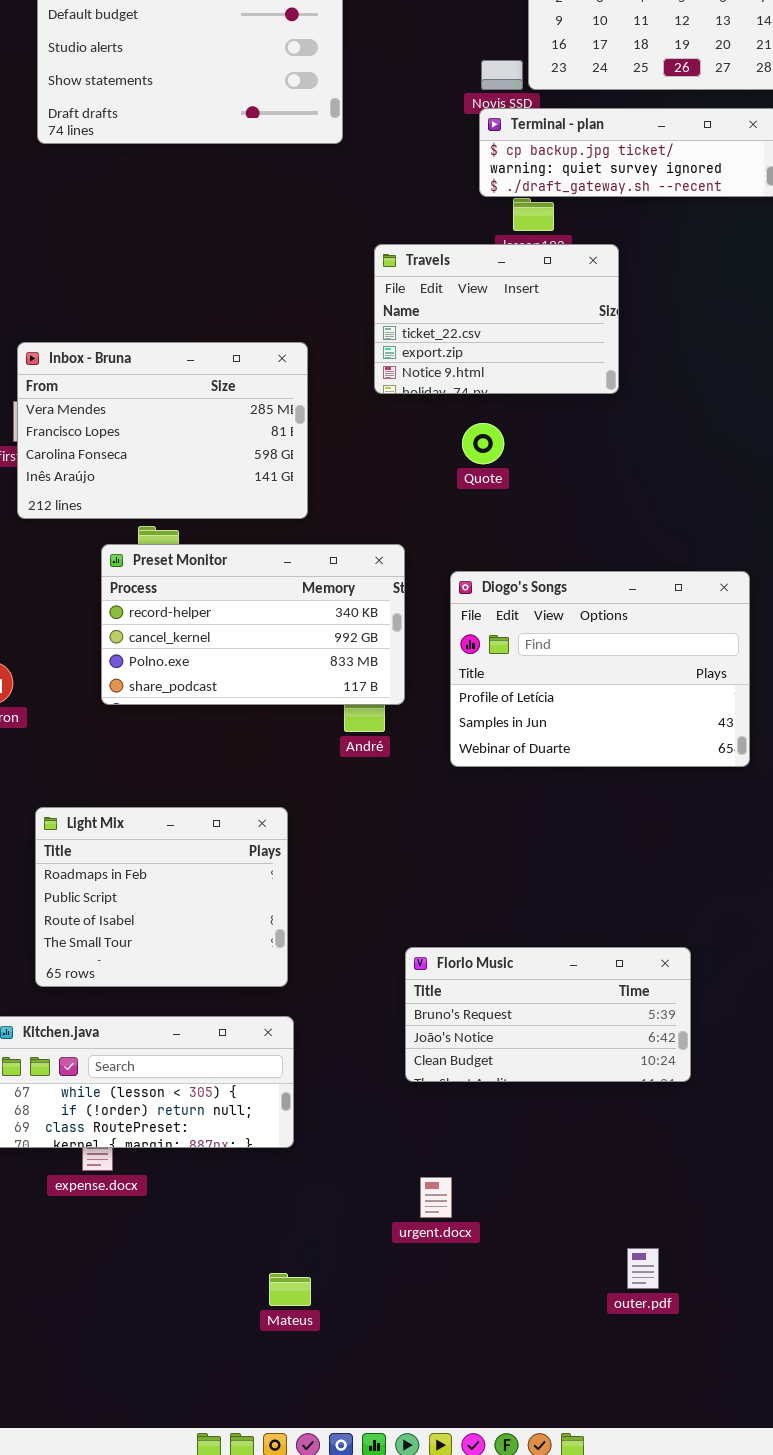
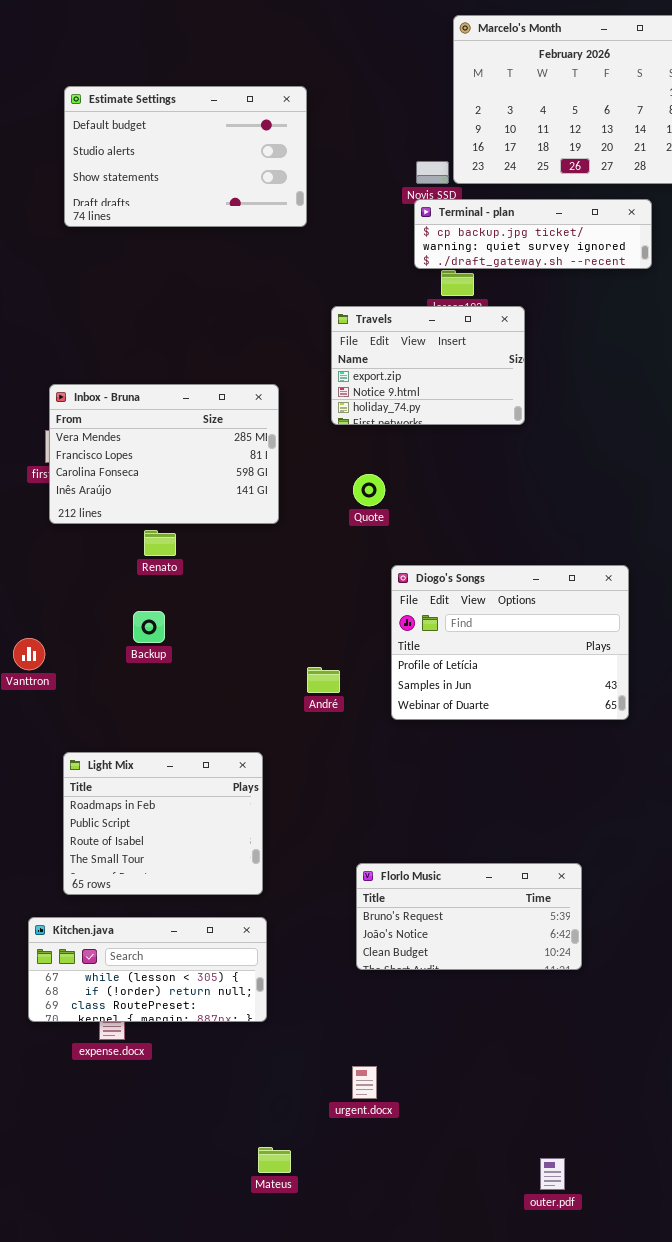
Travels: [374,244,619,394] -> [331,306,525,425], scrolled down 1 row
Quote: [462,423,504,464] -> [353,474,385,506], moved
Preset Monitor: [101,544,405,705] -> none, closed
urgent.docx: [420,1177,452,1218] -> [352,1066,377,1099], moved
outer.pdf: [627,1248,659,1289] -> [540,1158,565,1190], moved
Mateus: [269,1273,311,1306] -> [258,1147,291,1173], moved

